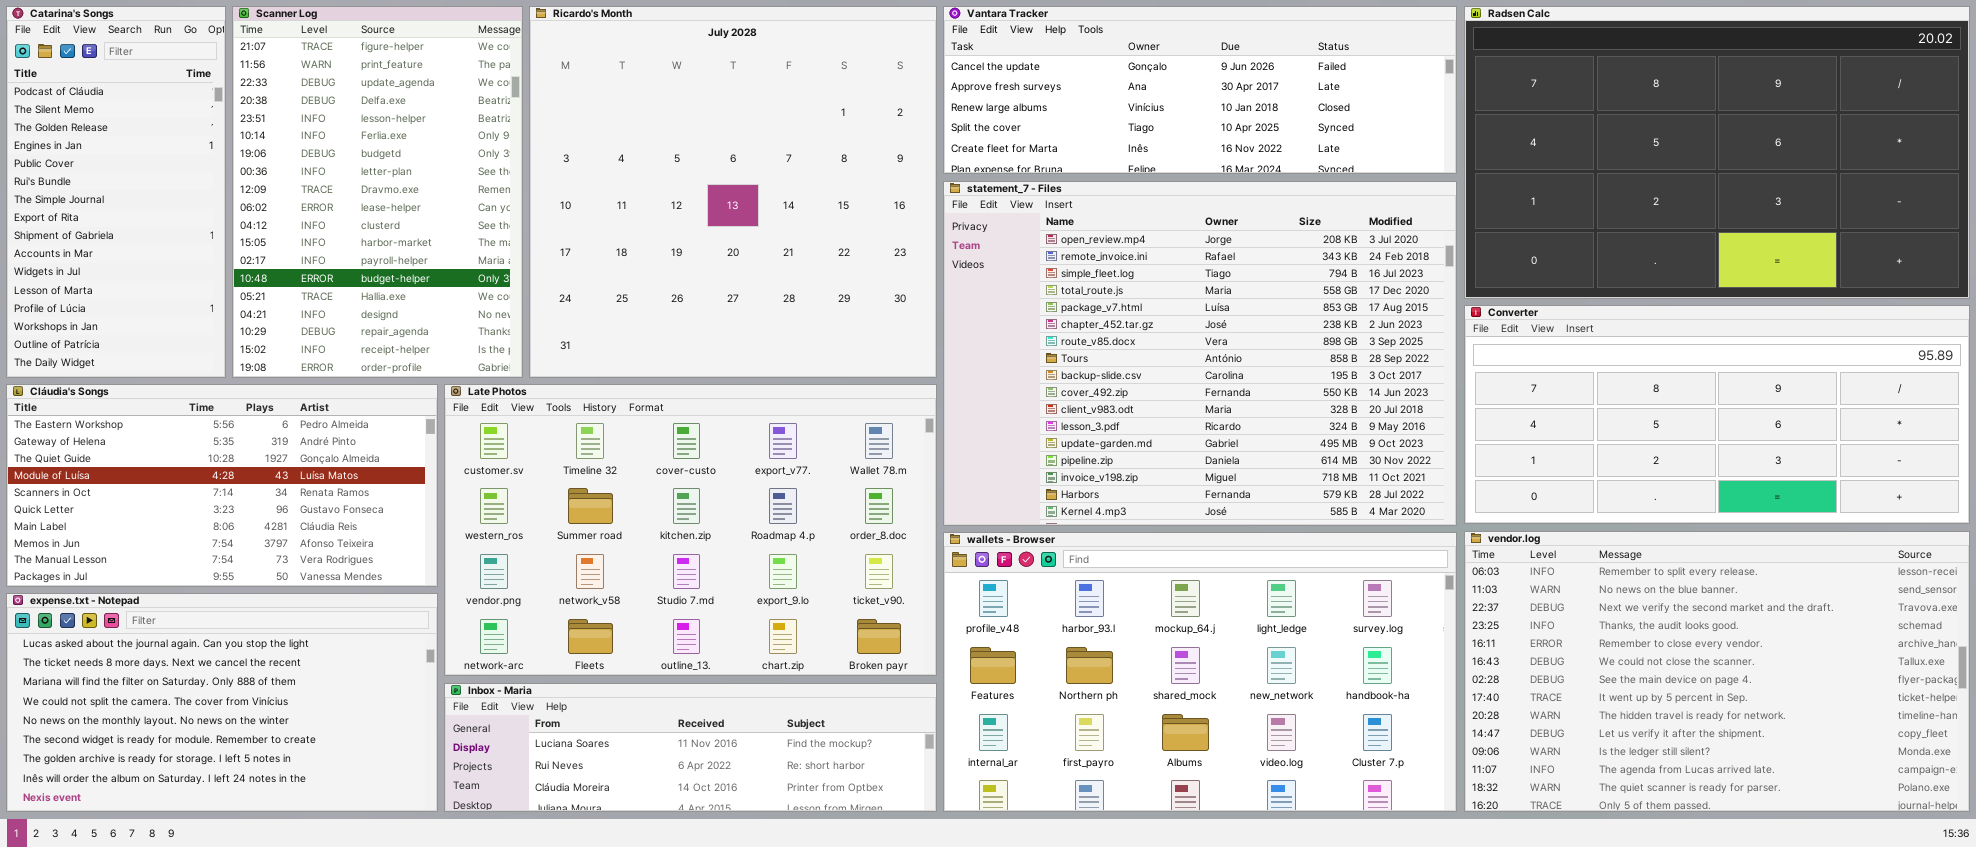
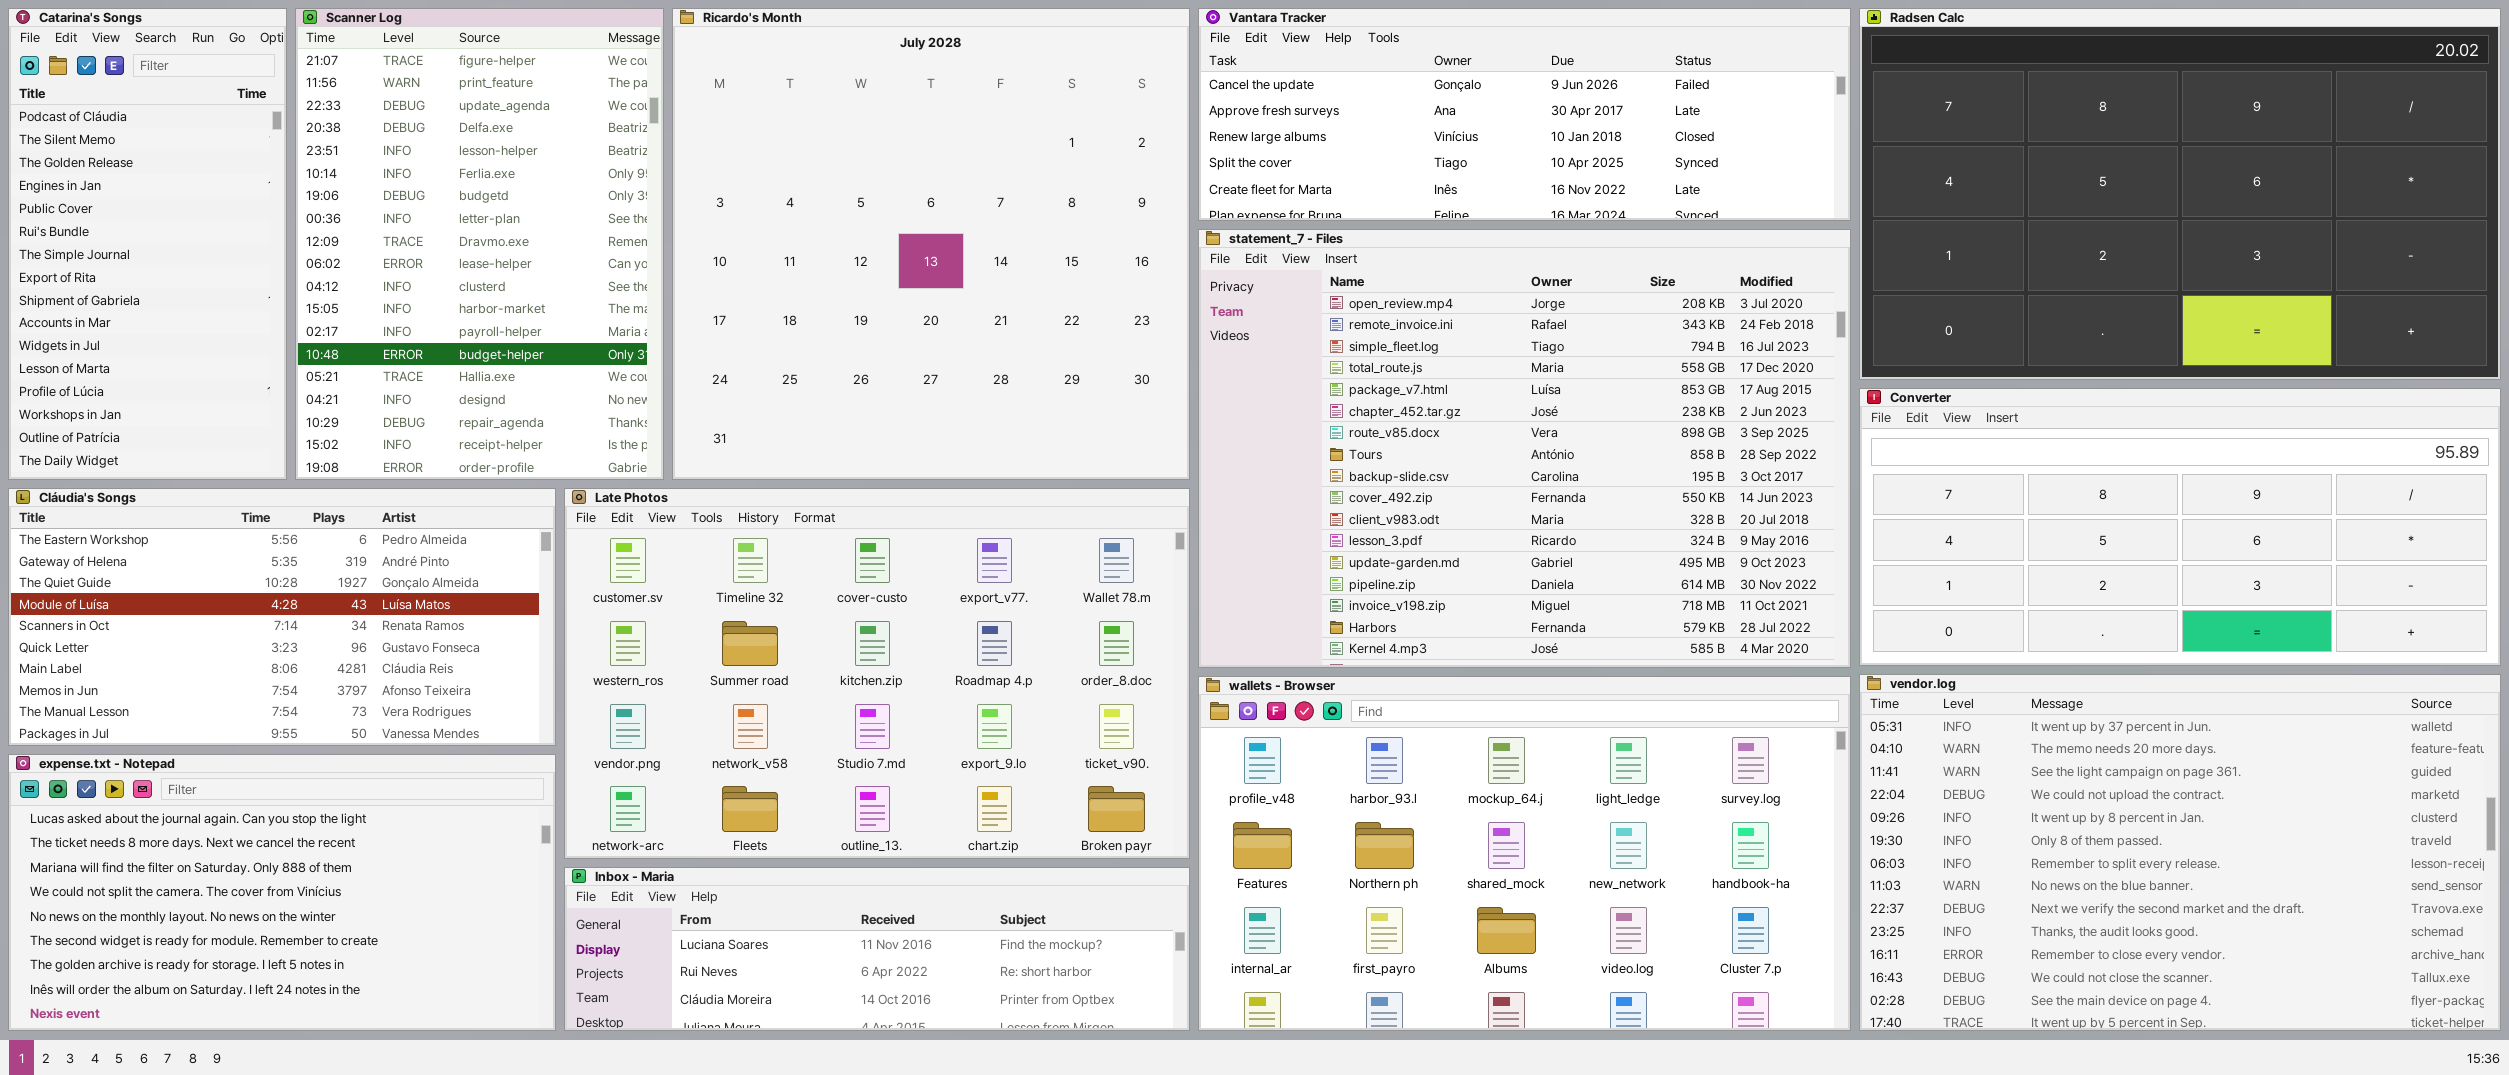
vendor.log: [1464,531,1970,812] -> [1859,674,2501,1031], scrolled up 6 rows

